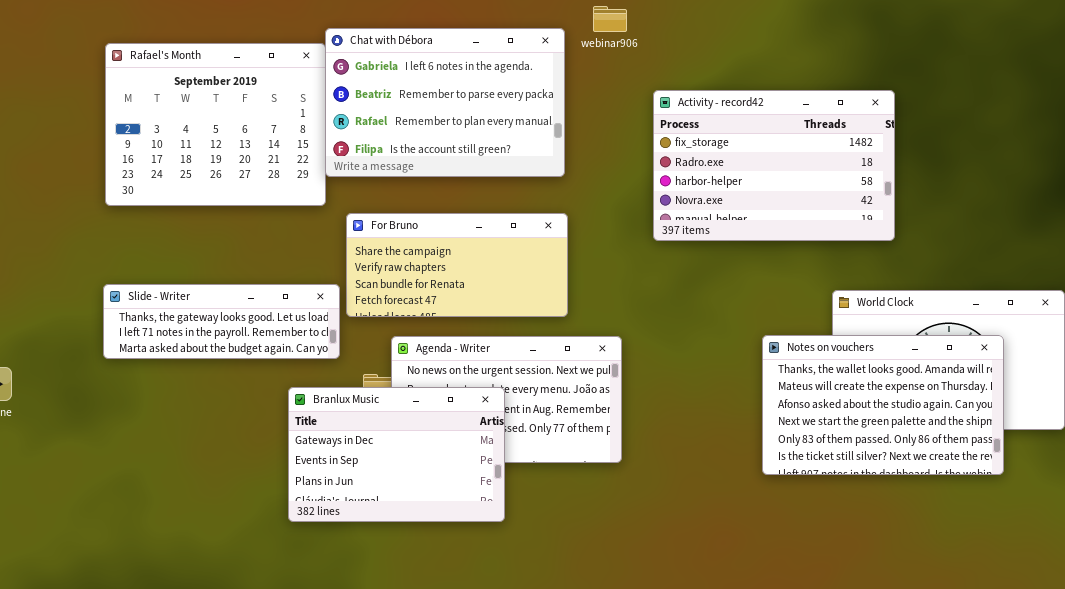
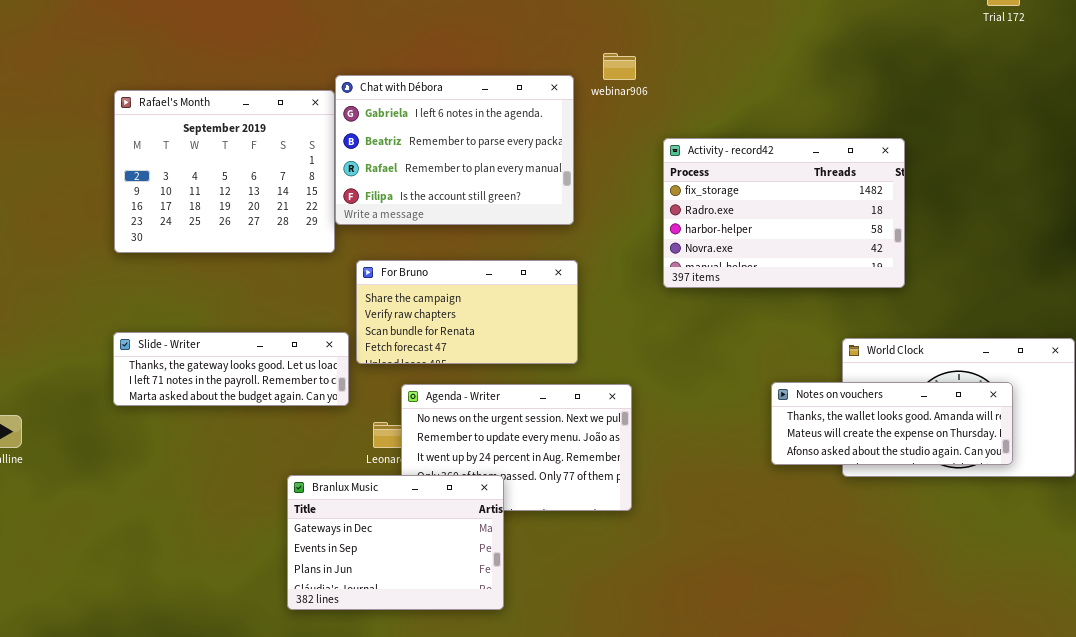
Notes on vouchers: [762,335,1004,475] -> [771,382,1013,465], resized
Branlux Music: [288,387,505,522] -> [287,475,504,610], moved

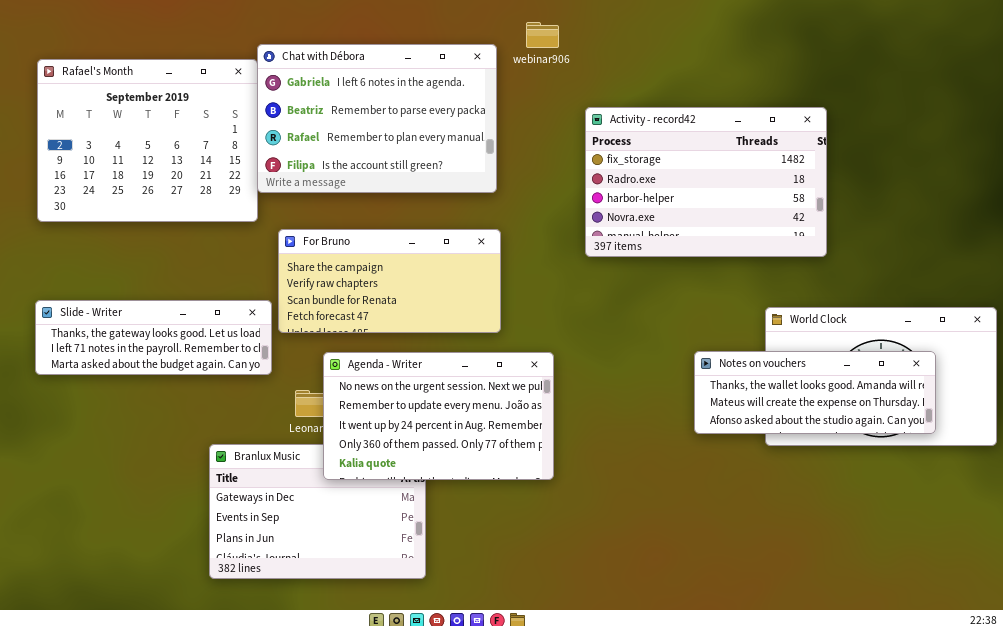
Agenda - Writer: [401,384,632,511] -> [323,352,554,480], raised

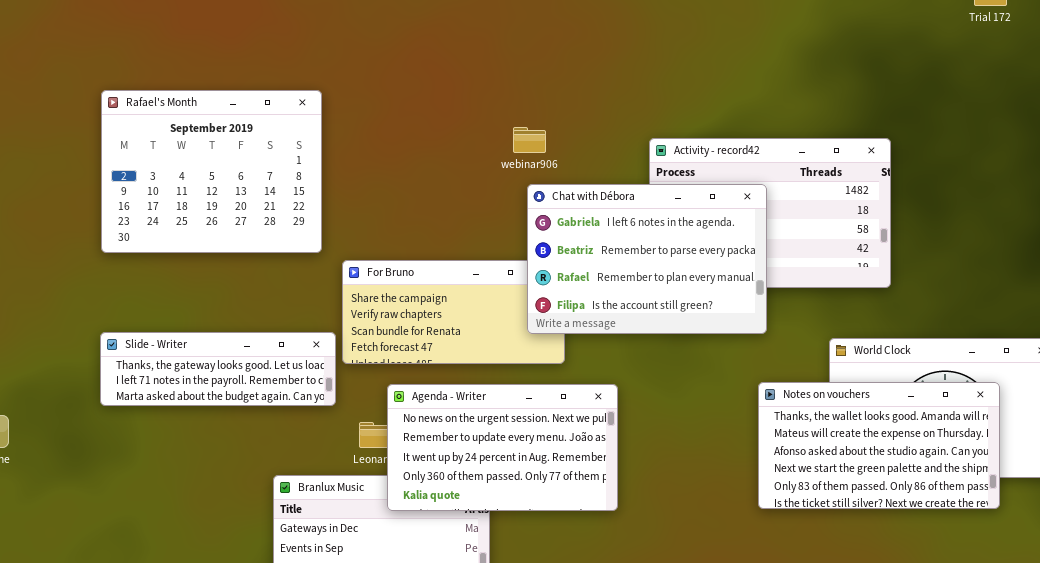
webinar906: [526,22,559,48] -> [513,127,546,153], moved
Chat with Débora: [257,44,497,193] -> [527,184,767,334], moved
Notes on vouchers: [694,351,936,434] -> [758,382,1000,509], resized

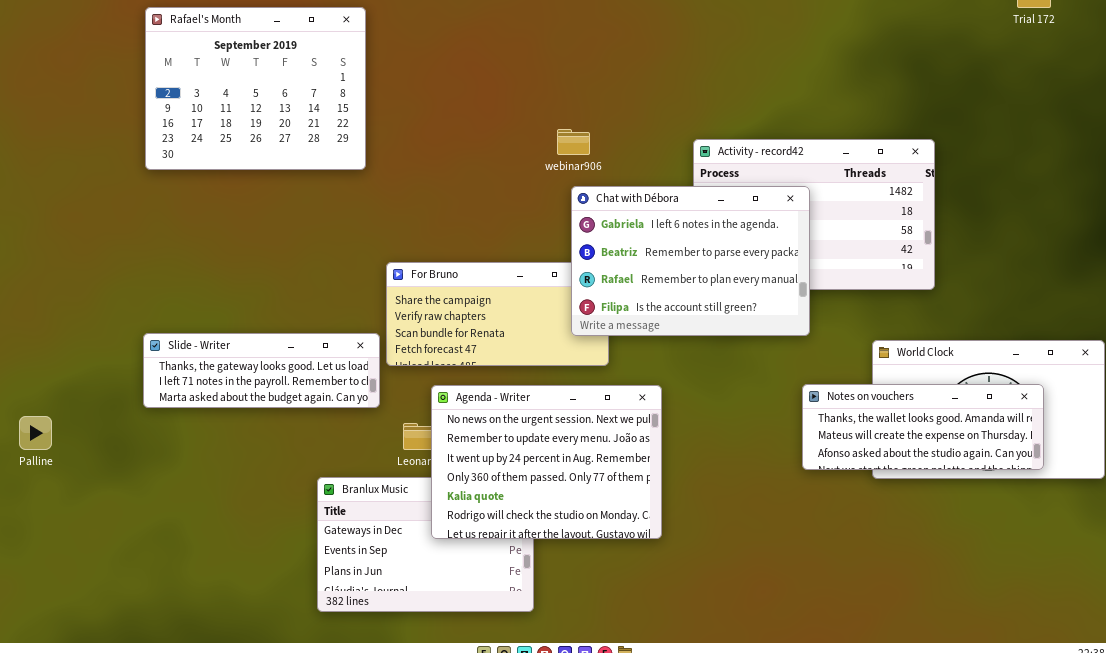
Rafael's Month: [101,90,322,253] -> [145,7,366,170], moved
Notes on vouchers: [758,382,1000,509] -> [802,384,1044,470], resized
Agenda - Writer: [387,384,618,511] -> [431,385,662,539], resized

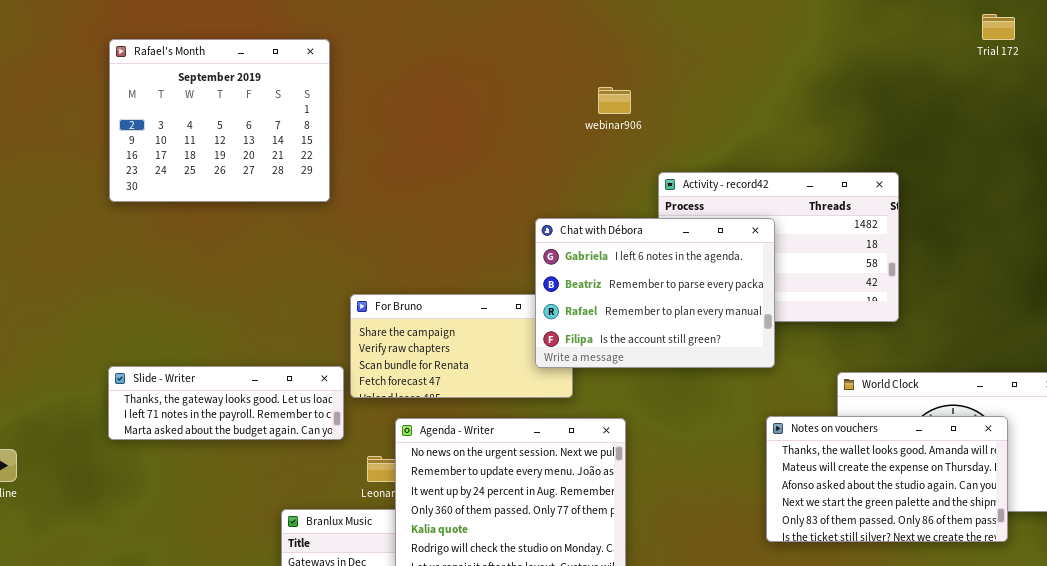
webinar906: [557,129,590,155] -> [598,87,631,114], moved
Notes on vouchers: [802,384,1044,470] -> [766,416,1008,542], resized

